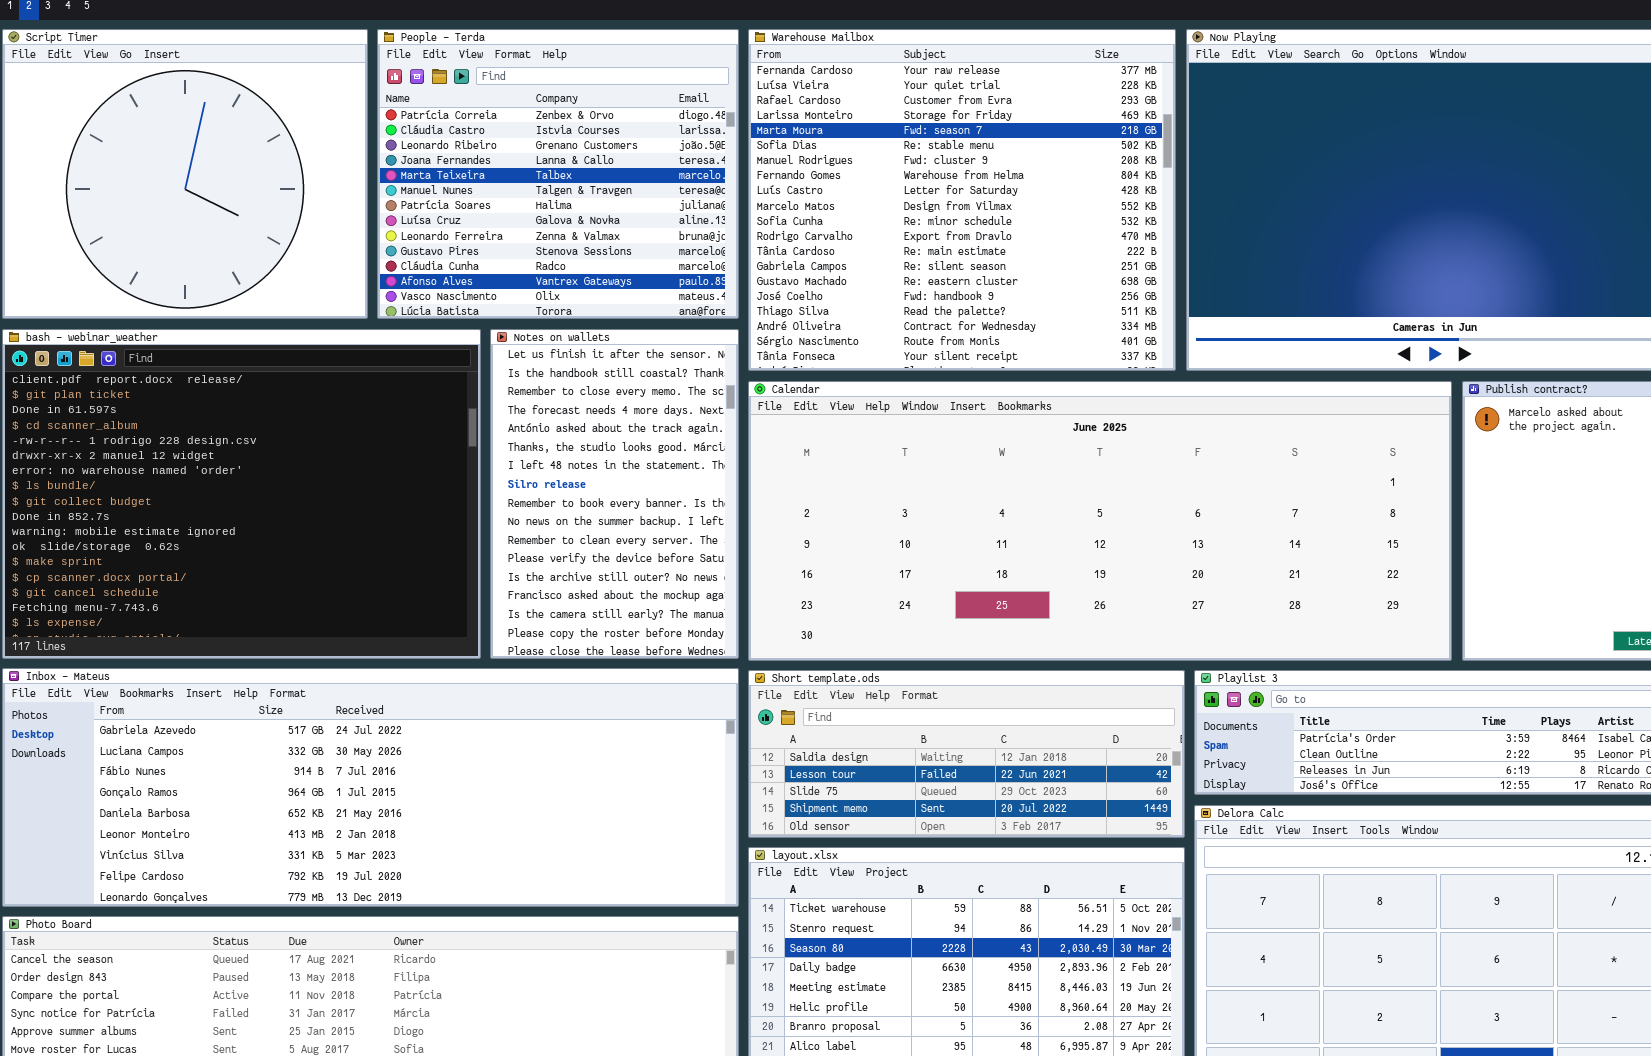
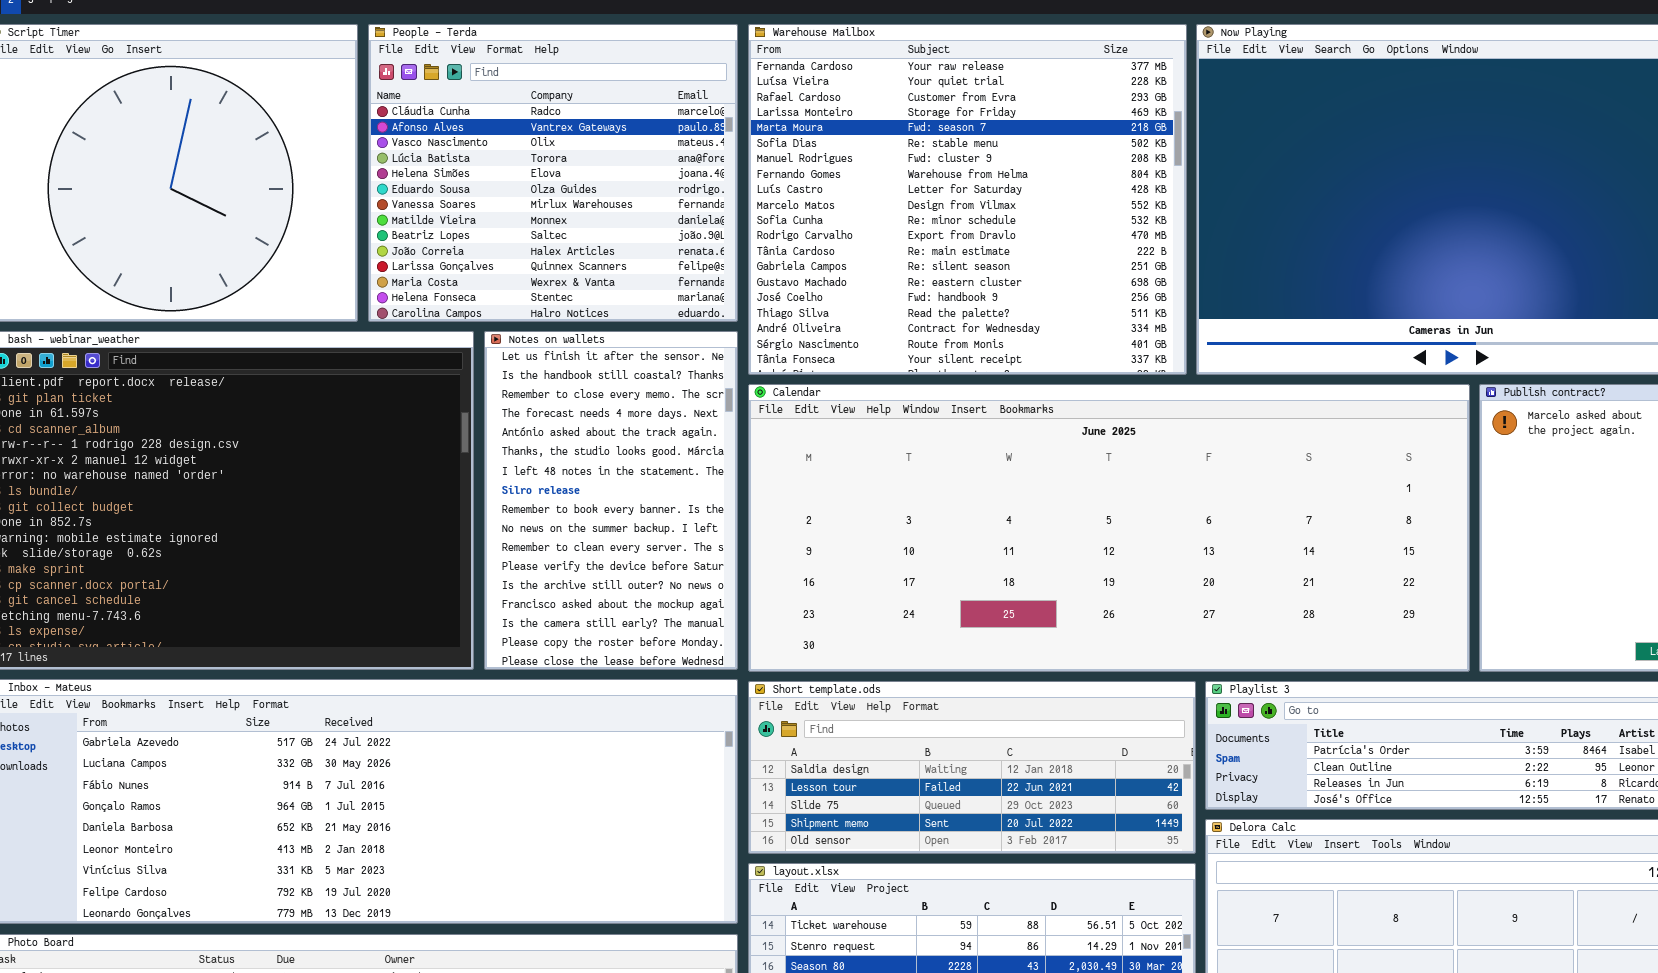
People - Terda: [377,29,739,319] -> [368,24,738,322], scrolled down 10 rows

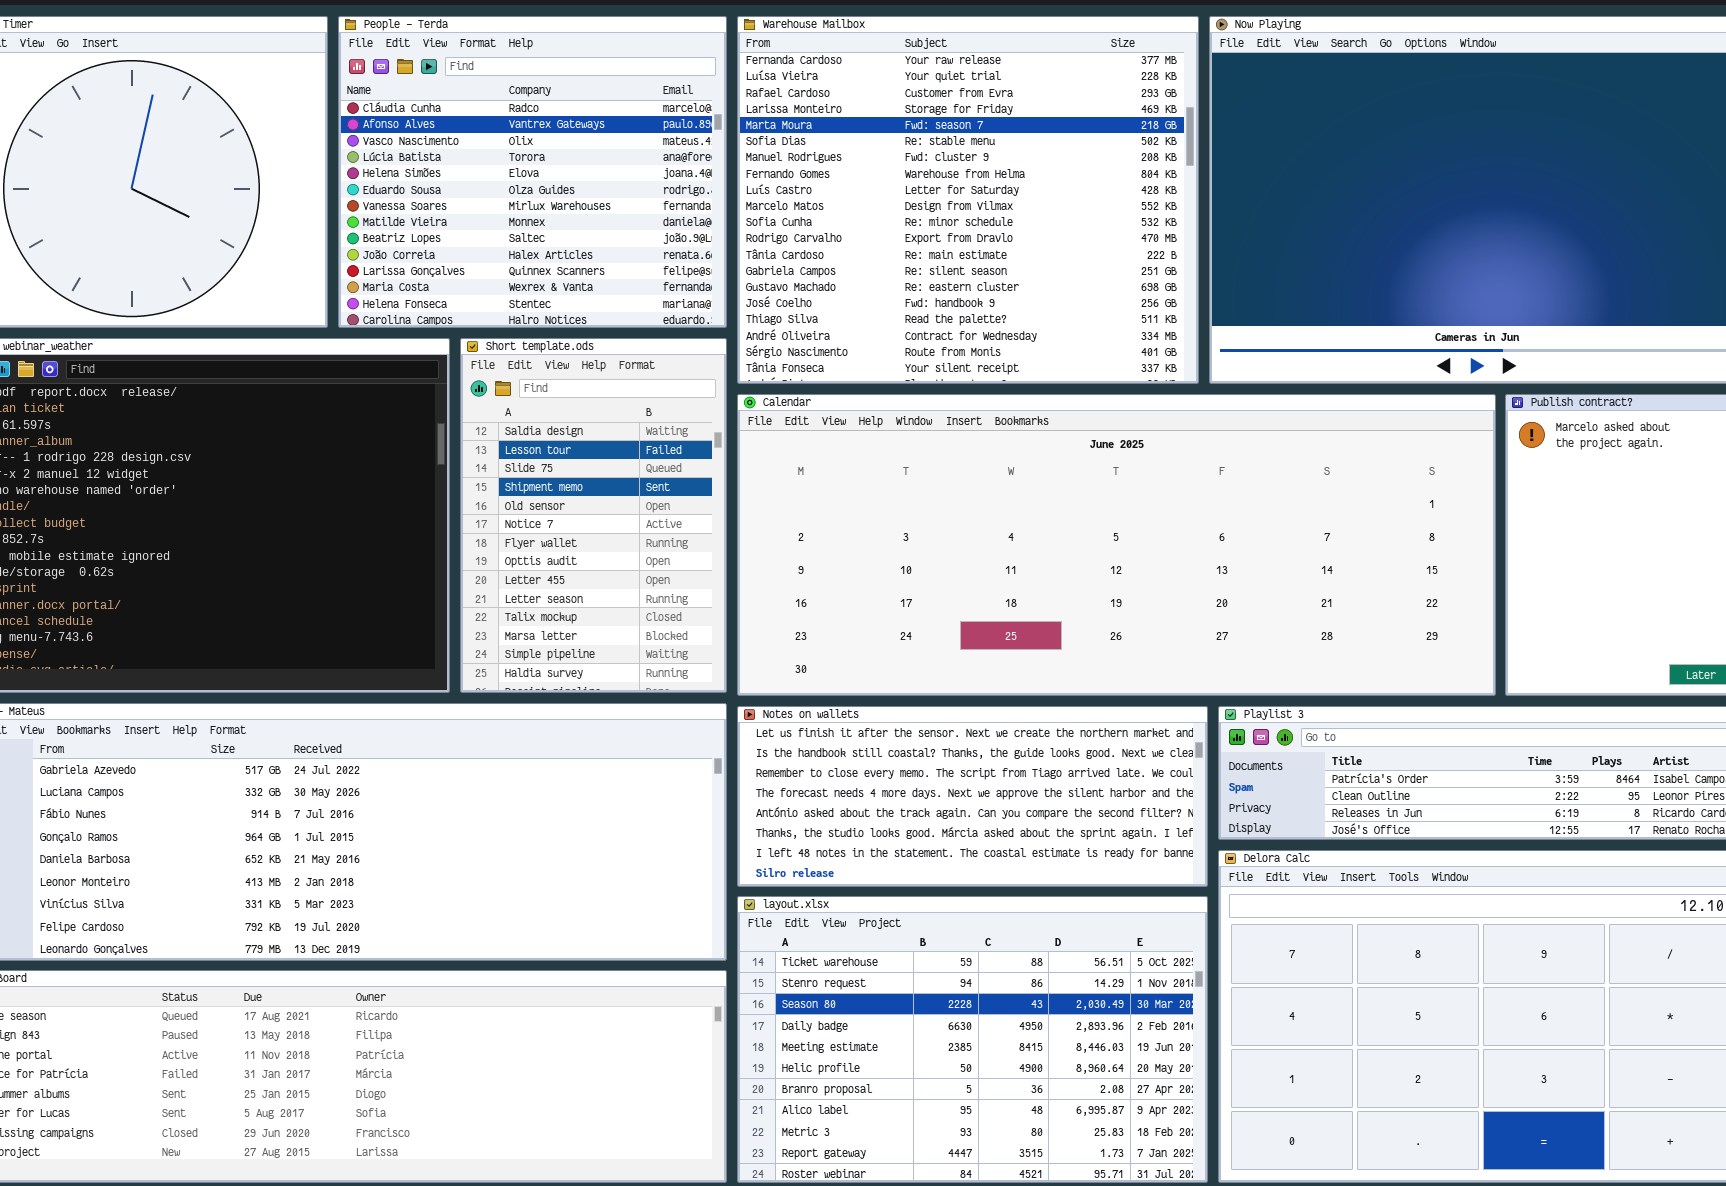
Notes on wallets: [484,331,738,670] -> [737,706,1208,887], moved, resized
Short template.ods: [748,681,1196,854] -> [460,338,727,693], moved, resized

